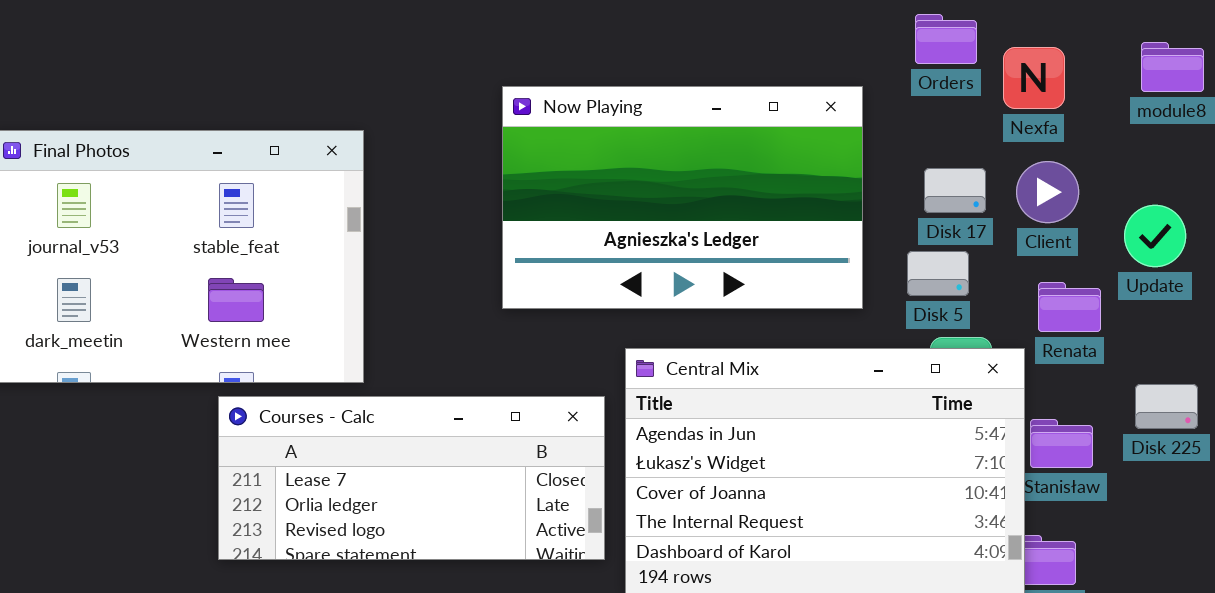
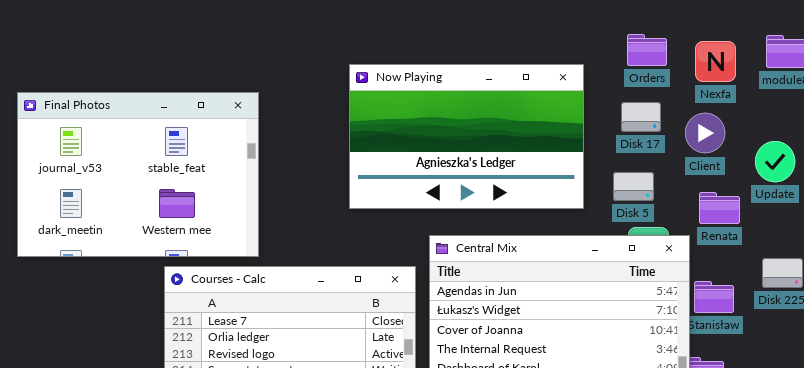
Orders: [915,14,977,64] -> [627,34,667,66], moved
Nexfa: [1003,47,1065,109] -> [695,41,736,82], moved
Disk 17: [924,168,986,213] -> [621,102,661,132], moved

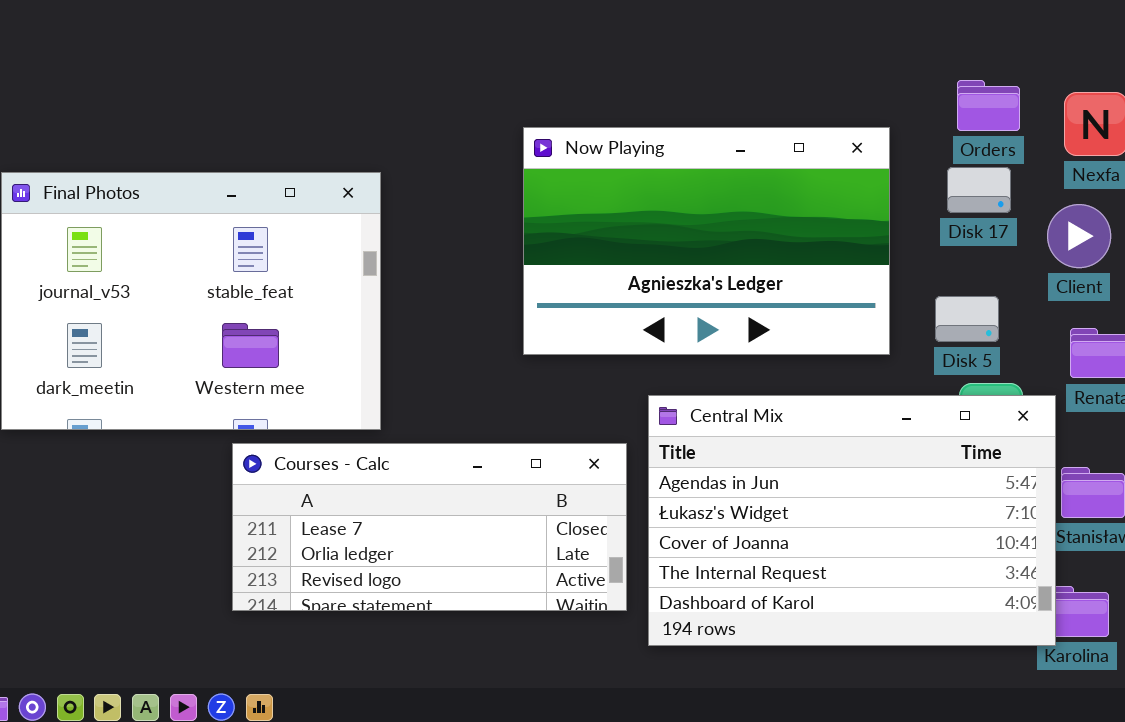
Disk 17: [621,102,661,132] -> [947,167,1011,213], moved

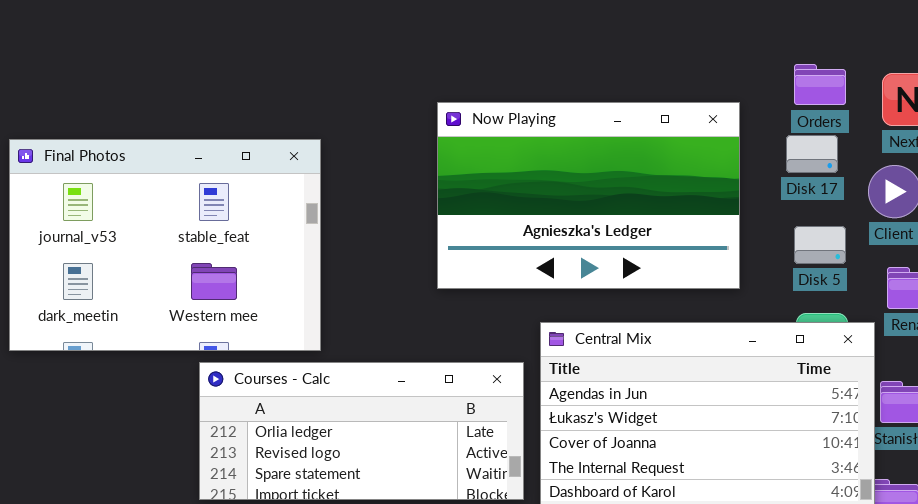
Disk 5: [935,296,999,342] -> [794,226,846,264], moved
Courses - Calc: [232,443,627,611] -> [199,362,524,500], scrolled down 1 row

